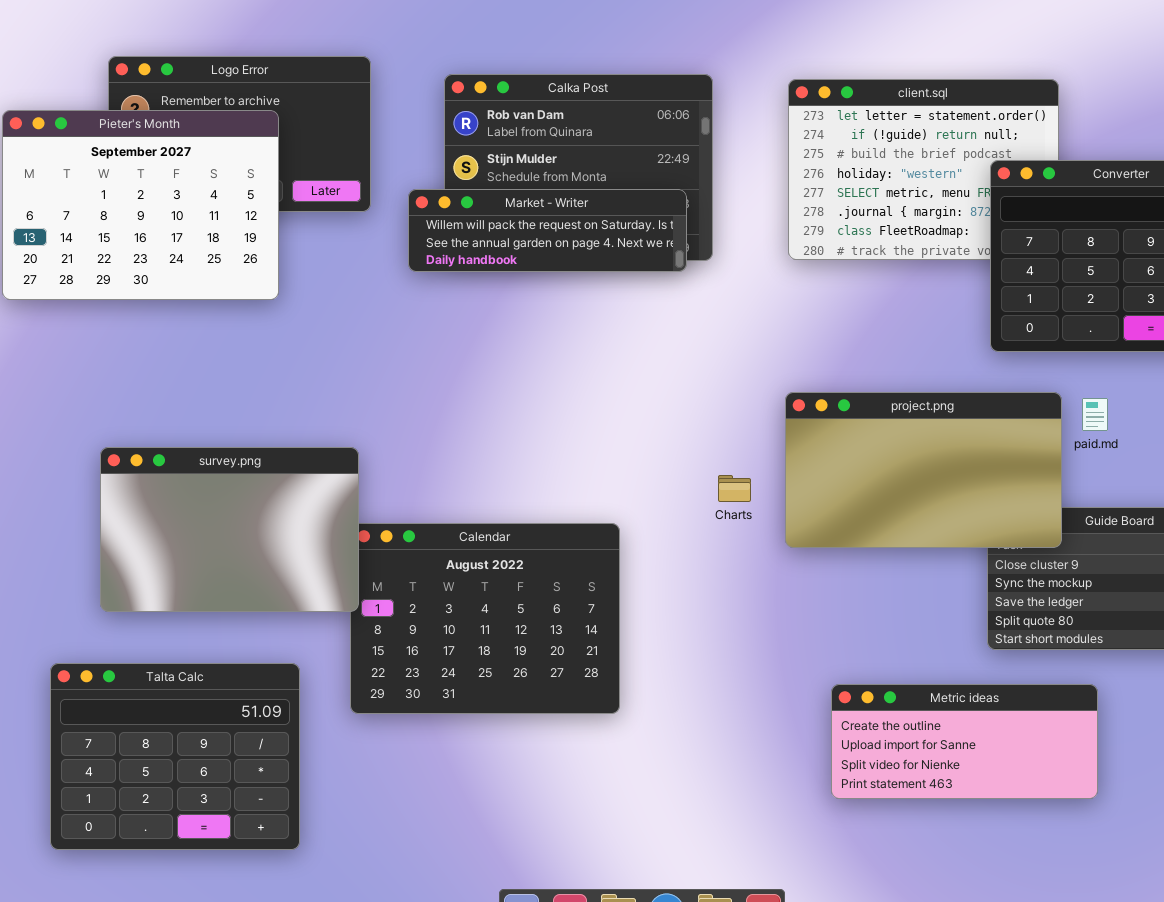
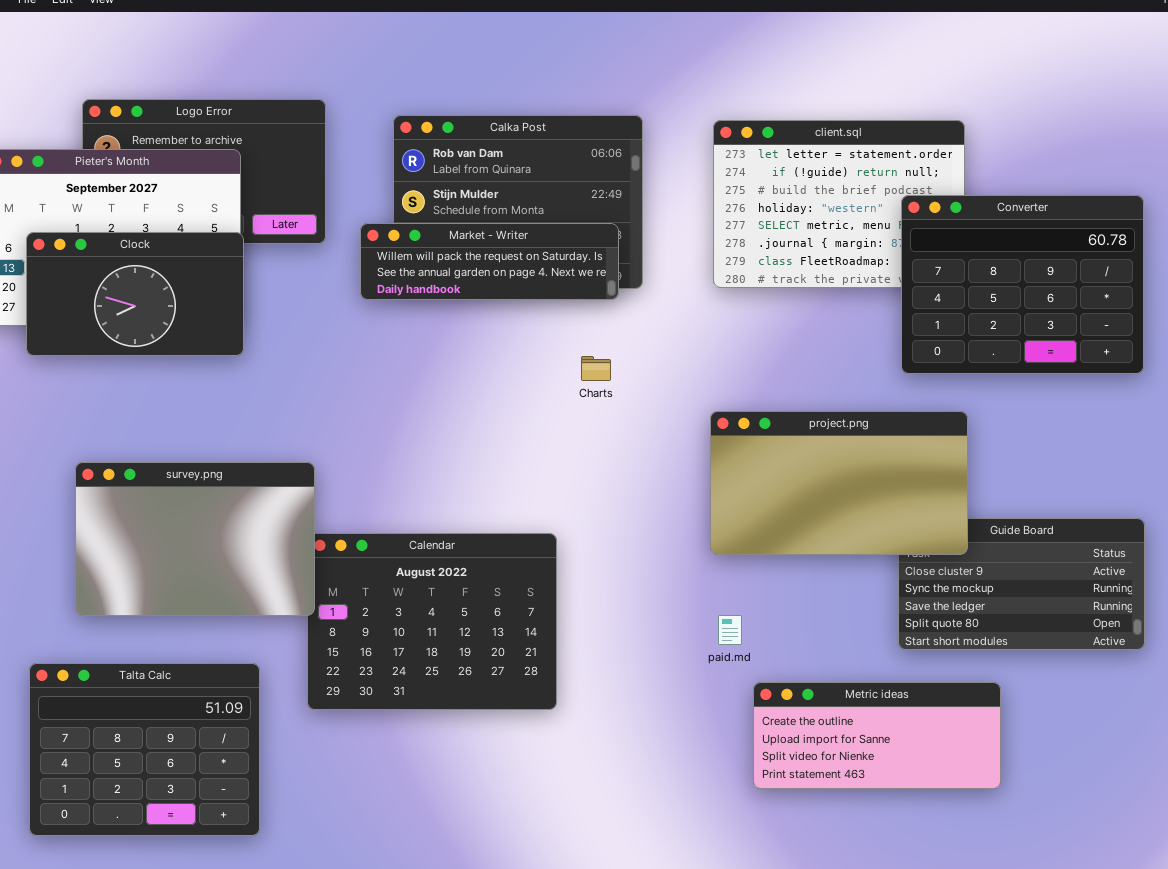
Clock: none -> [26,232,244,356], opened
paid.md: [1082,398,1108,431] -> [718,615,742,645], moved
Charts: [718,475,751,502] -> [581,356,611,381], moved

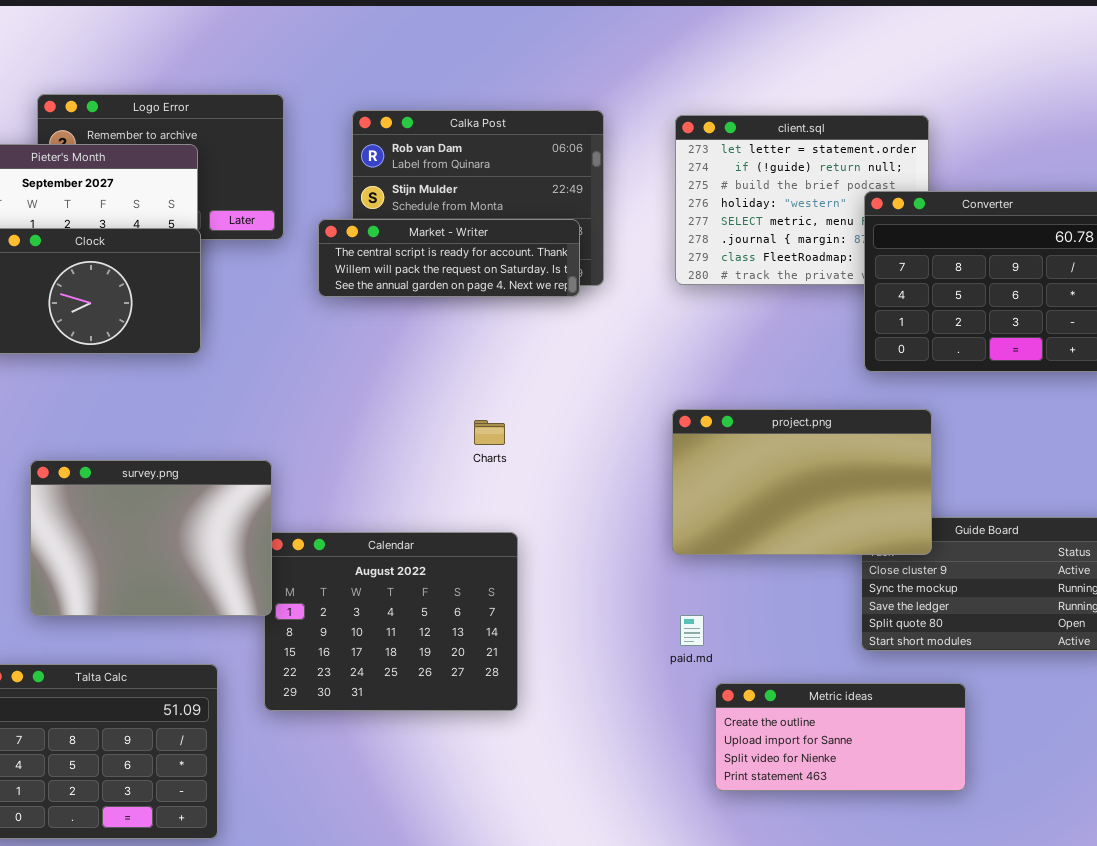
Market - Writer: [360,223,619,300] -> [318,219,580,297], scrolled up 1 row
Charts: [581,356,611,381] -> [474,420,505,445], moved

